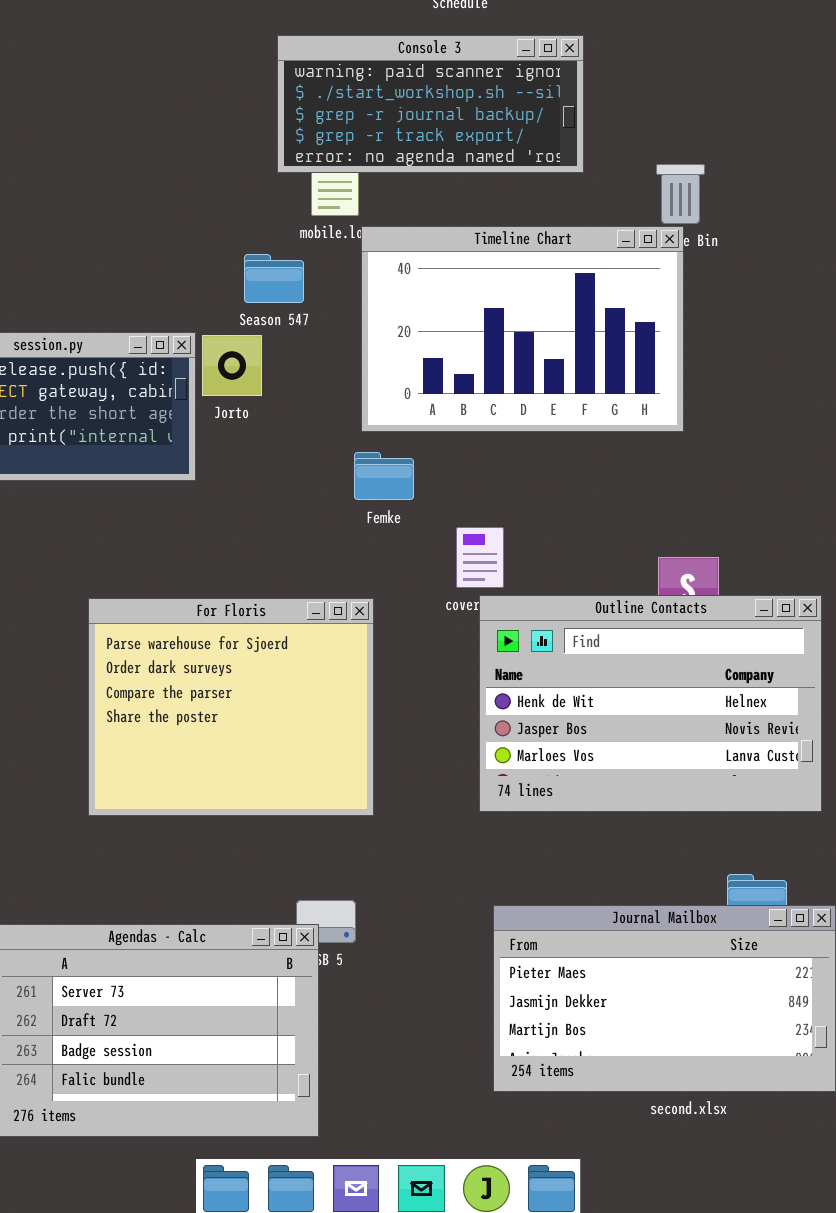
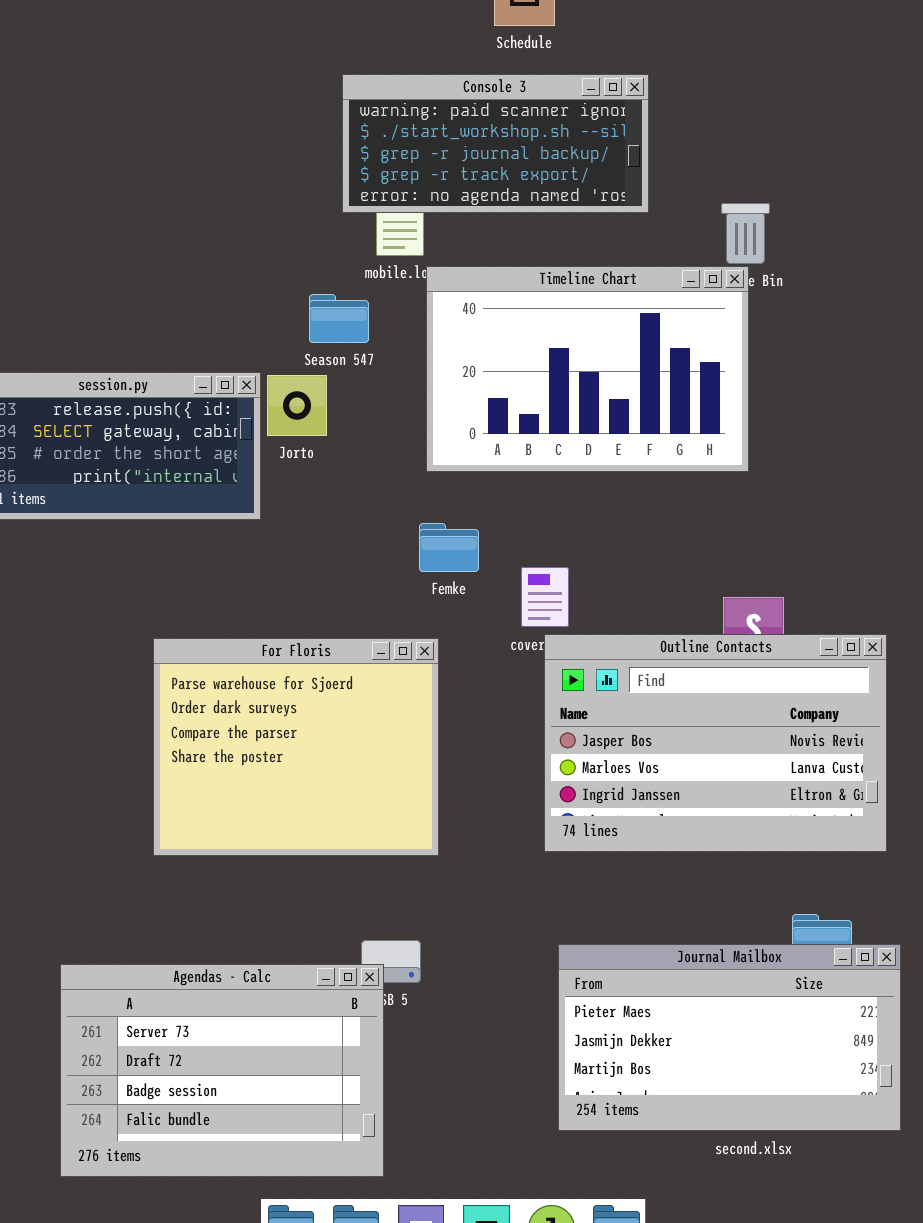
Femke: [354,452,414,500] -> [419,523,479,572], moved
Outline Contacts: [479,595,822,812] -> [544,634,887,852], scrolled down 1 row

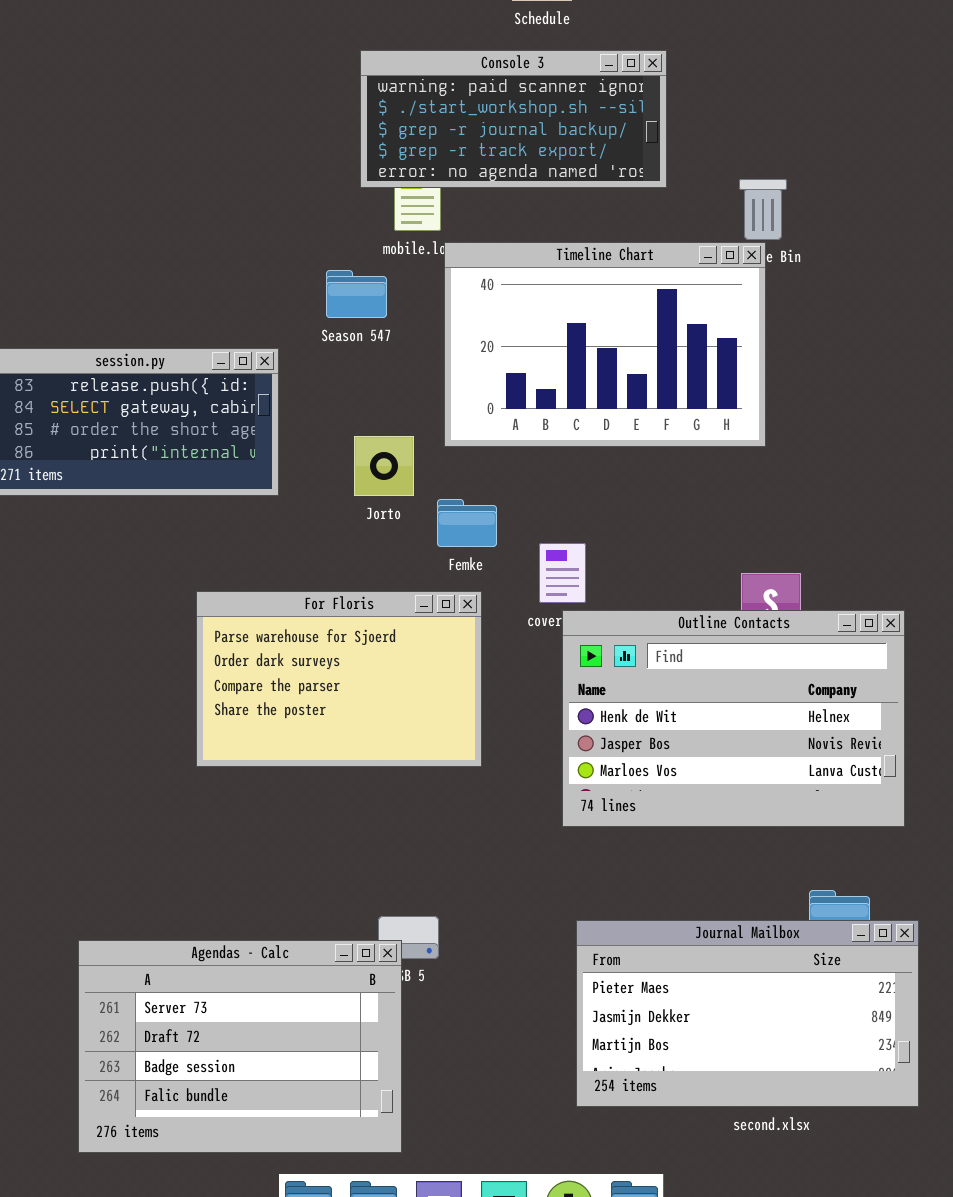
Jorto: [267,375,327,436] -> [354,436,414,496], moved
Outline Contacts: [544,634,887,852] -> [562,610,905,827], scrolled up 1 row
For Floris: [153,638,439,856] -> [196,591,482,767], moved, resized

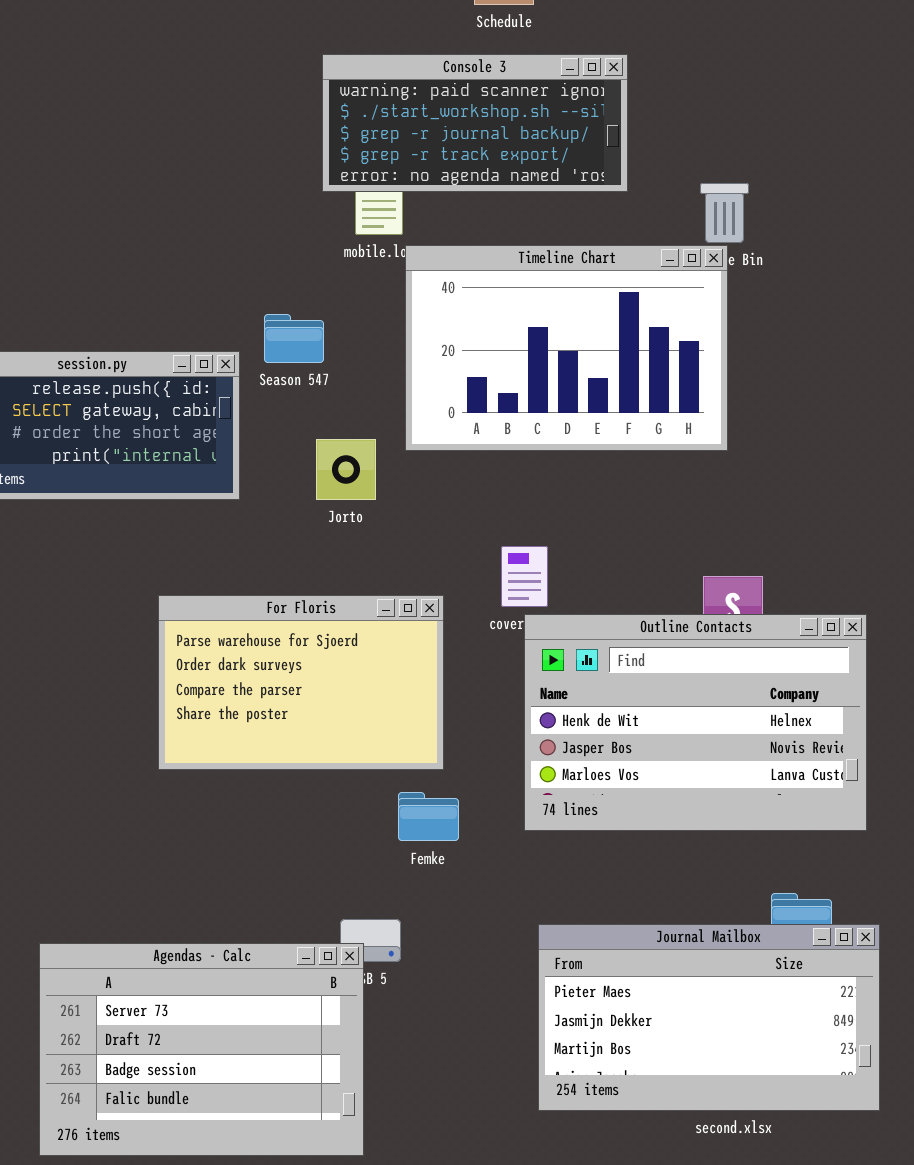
Season 547: [326,270,387,318] -> [264,314,324,363], moved
Femke: [437,499,497,547] -> [398,792,459,841], moved

